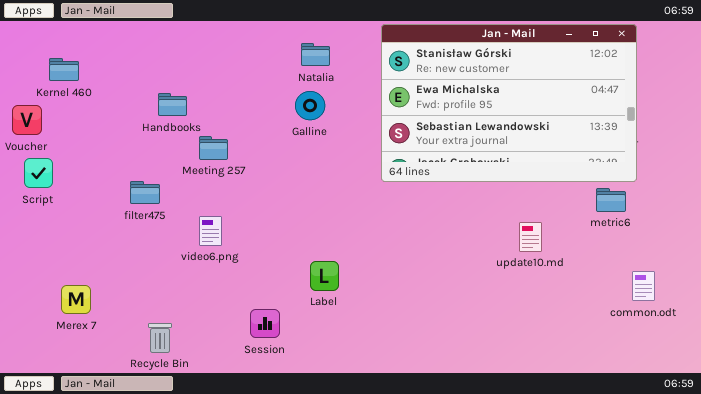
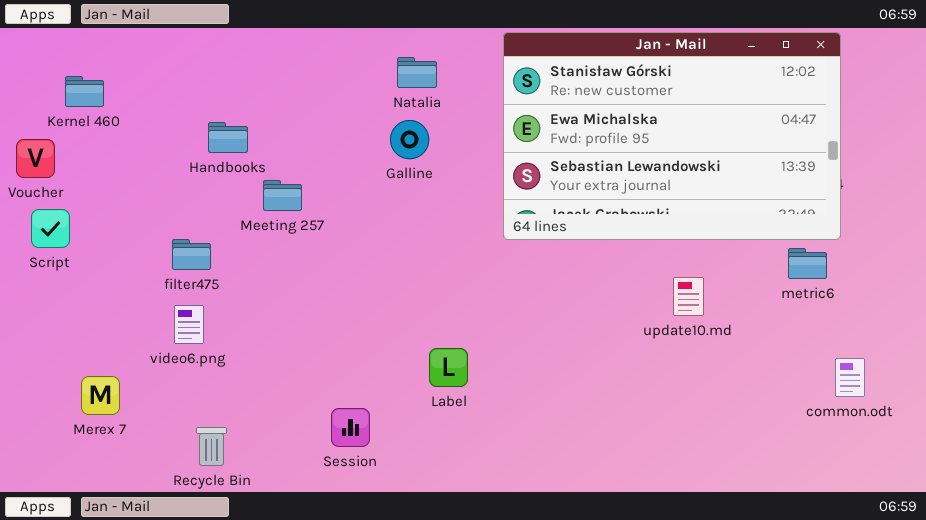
video6.png: [199,216,222,246] -> [174,305,204,344], moved
update10.md: [519,222,542,252] -> [673,277,704,316], moved
Label: [310,261,339,291] -> [429,348,468,387], moved

